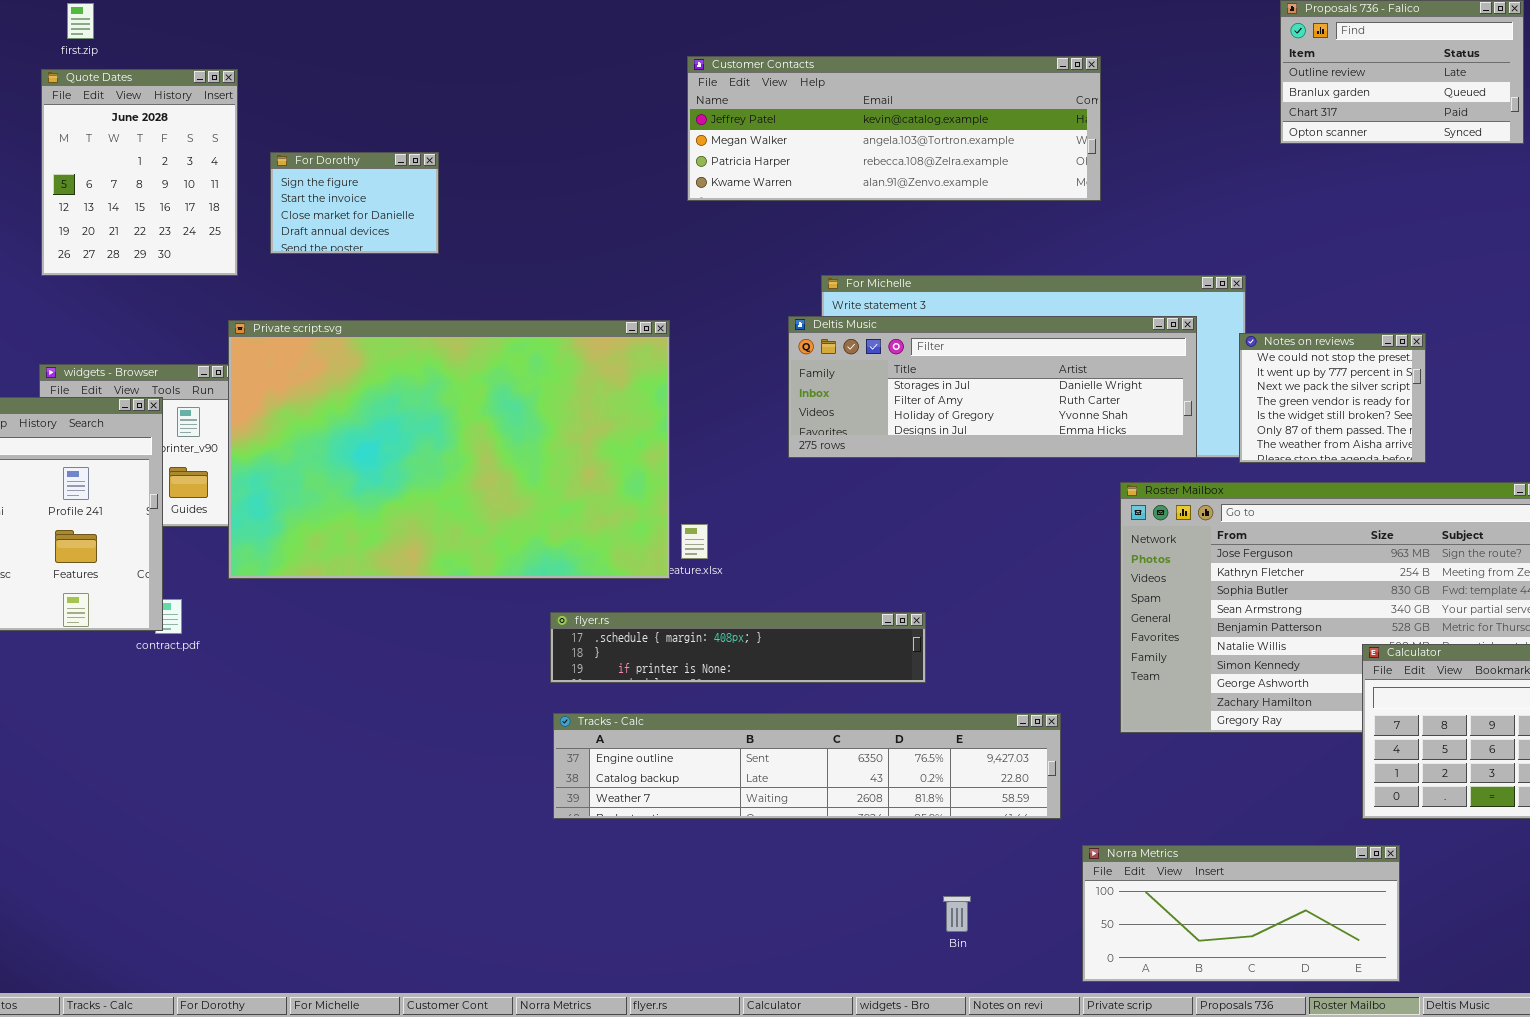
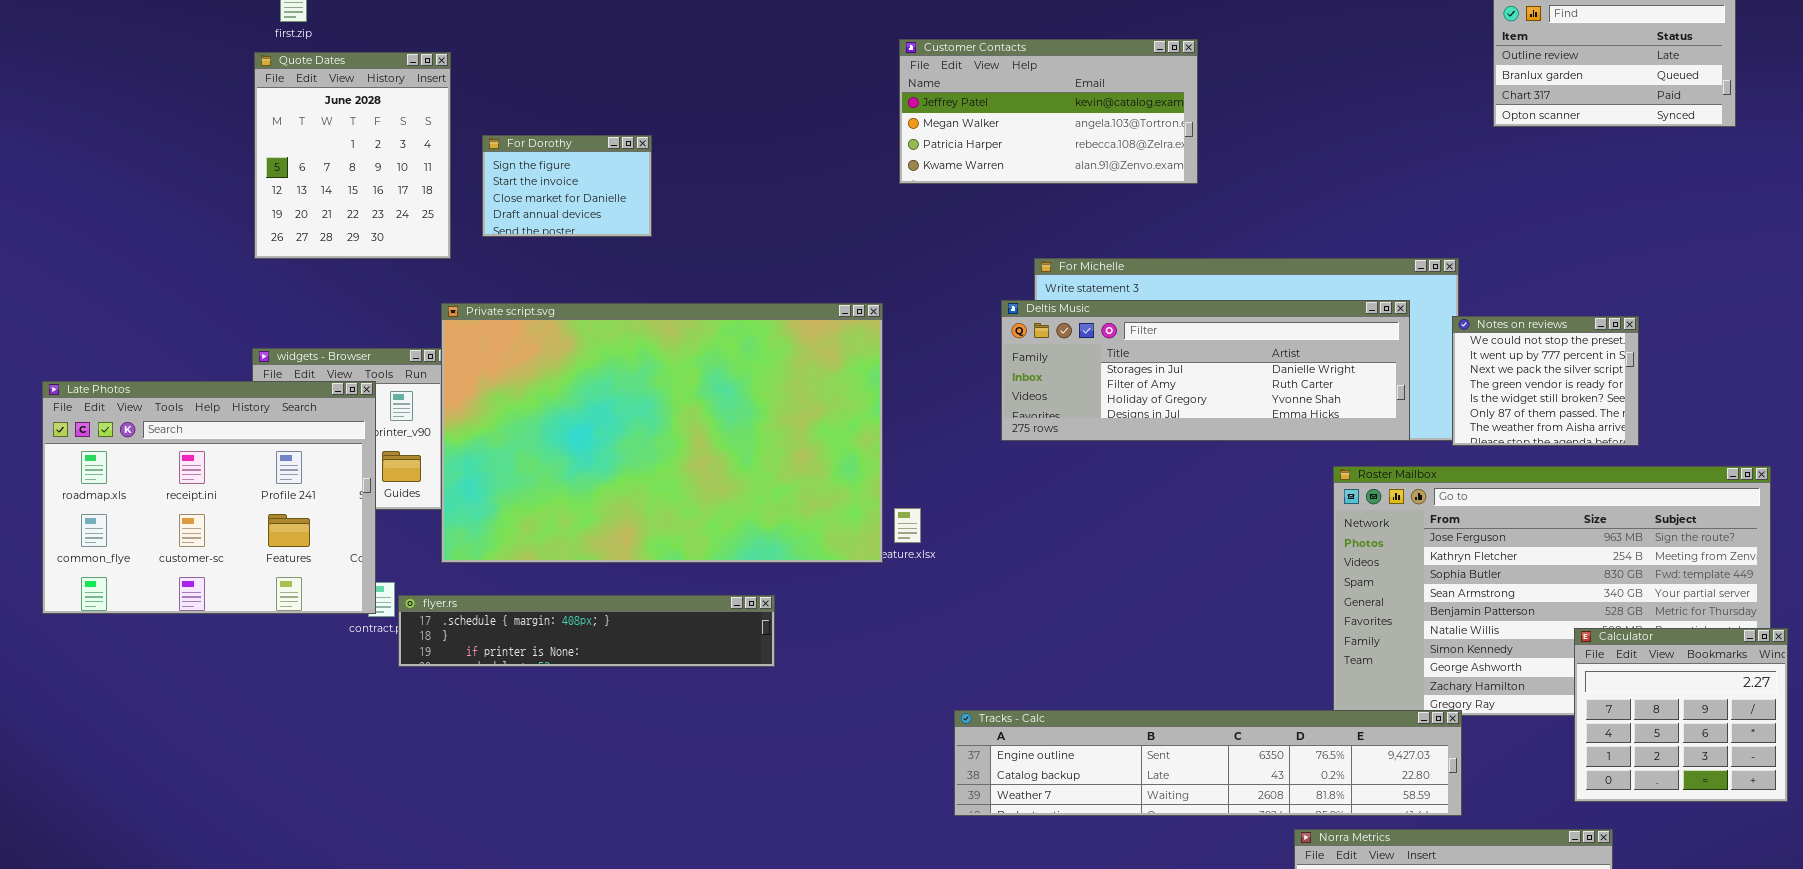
Customer Contacts: [687,56,1101,201] -> [899,39,1198,184], resized
flyer.rs: [550,612,926,683] -> [398,595,775,667], moved
Tracks - Calc: [553,713,1061,819] -> [954,710,1462,816], moved

